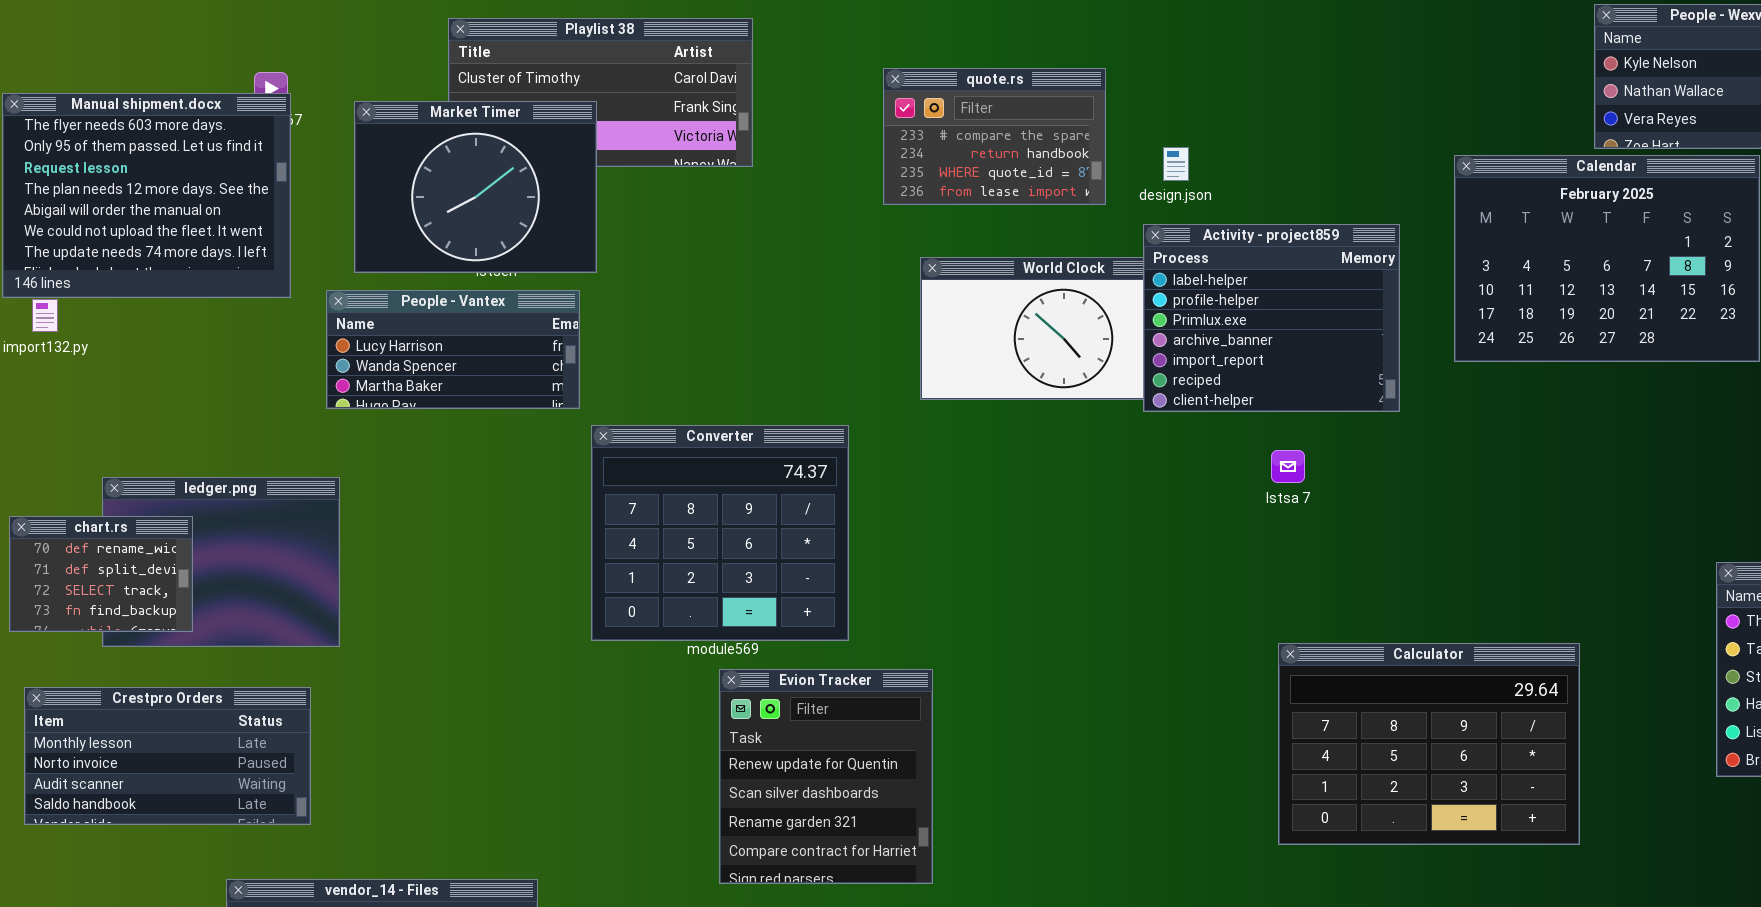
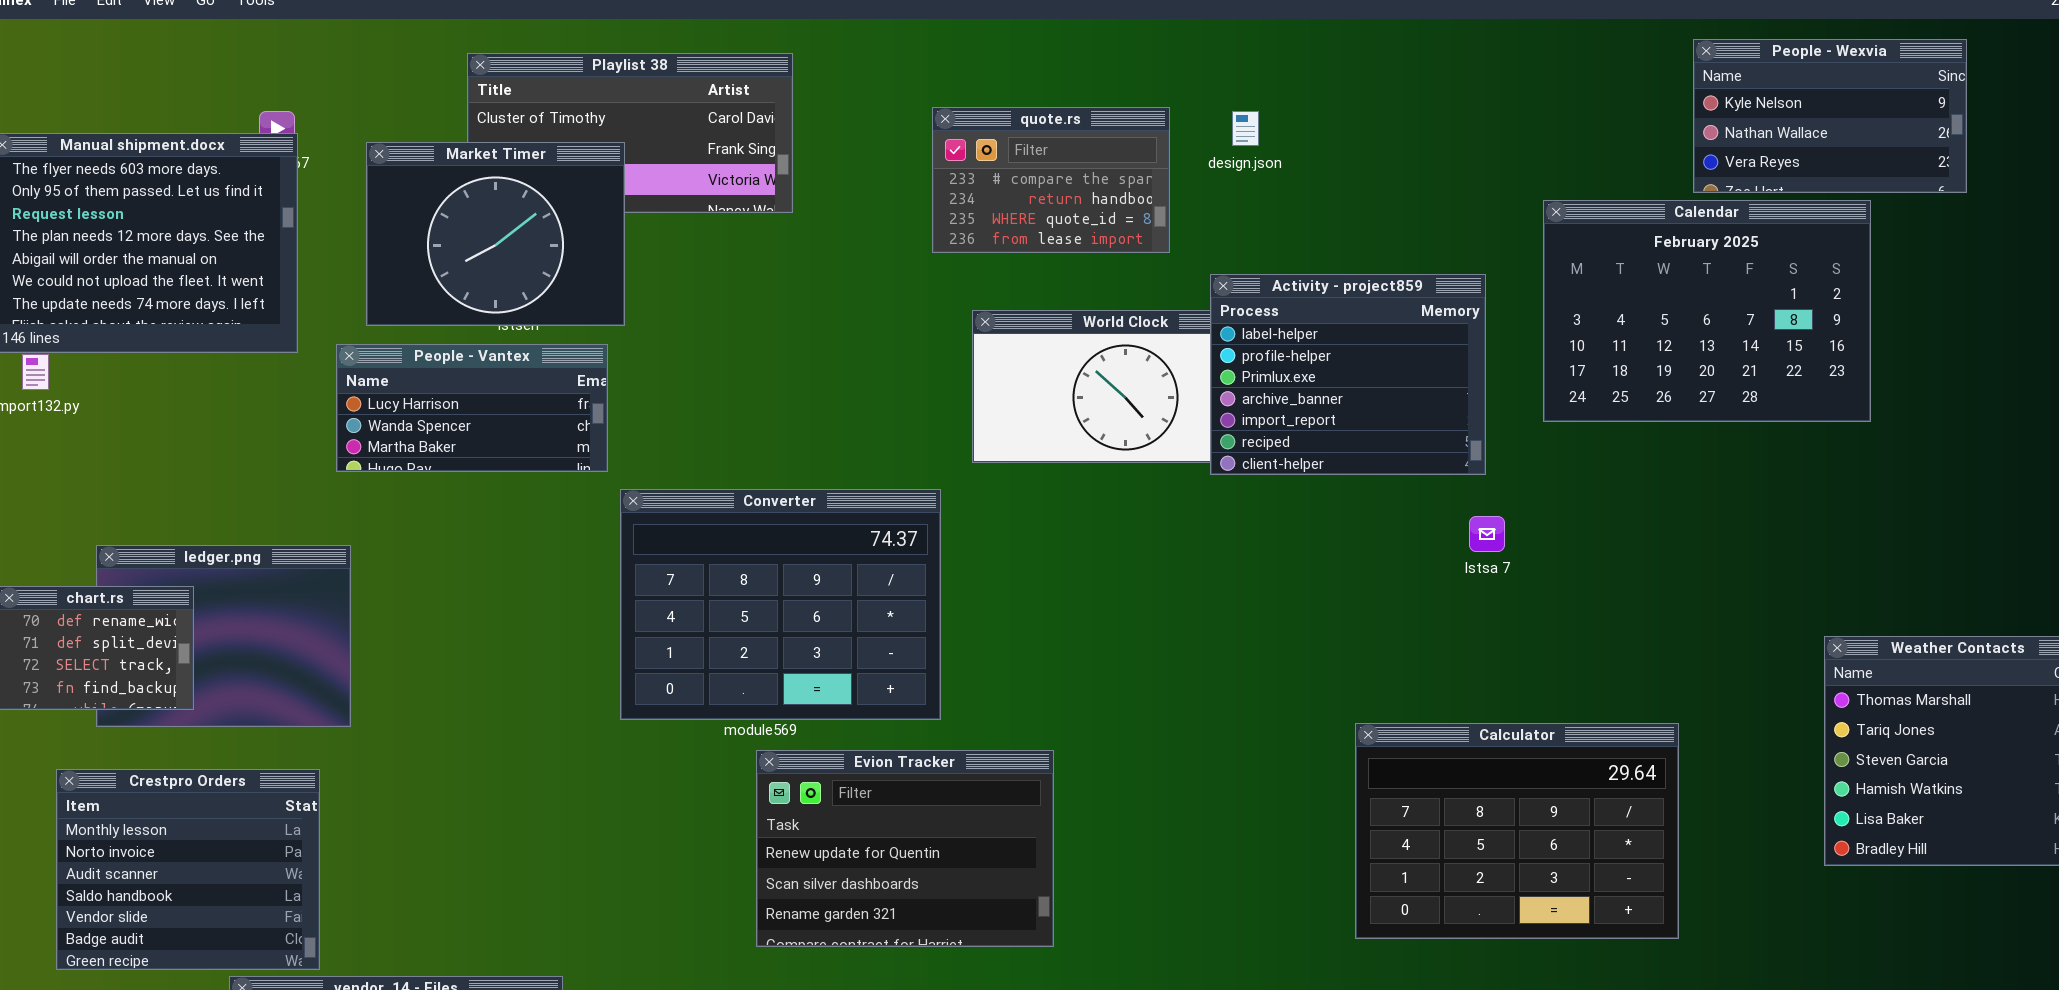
design.json: [1163,147,1189,181] -> [1232,111,1259,146], moved
Converter: [591,425,849,641] -> [620,489,941,720], resized
Istsa 7: [1271,450,1305,483] -> [1469,516,1505,552], moved
Evion Tracker: [719,669,933,884] -> [756,750,1054,947], resized
Crestpro Orders: [24,687,311,825] -> [56,769,320,970], resized

